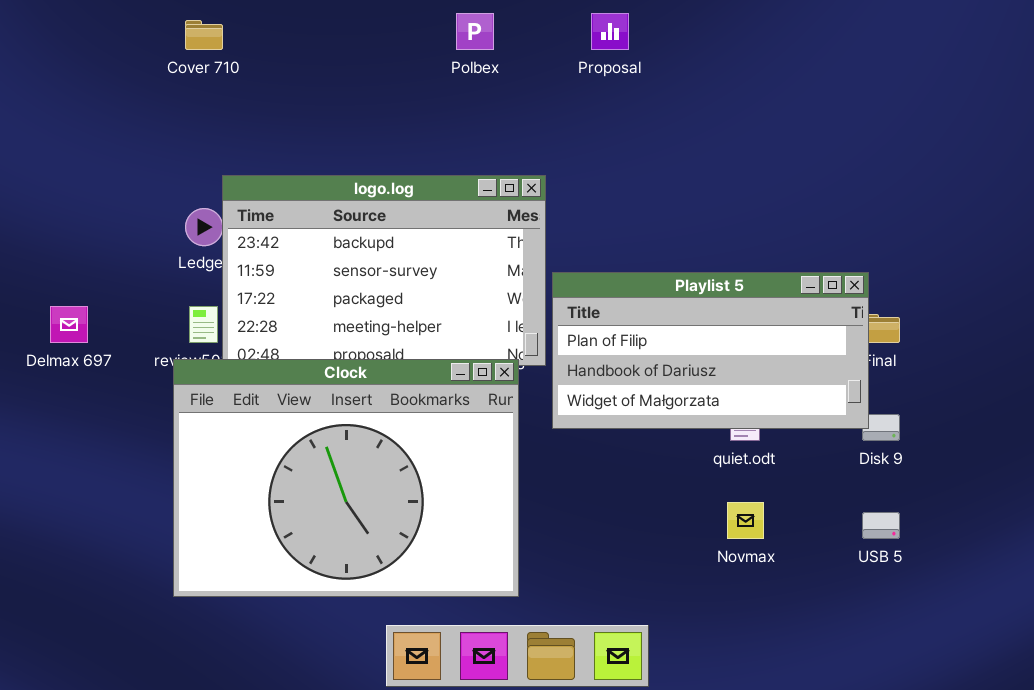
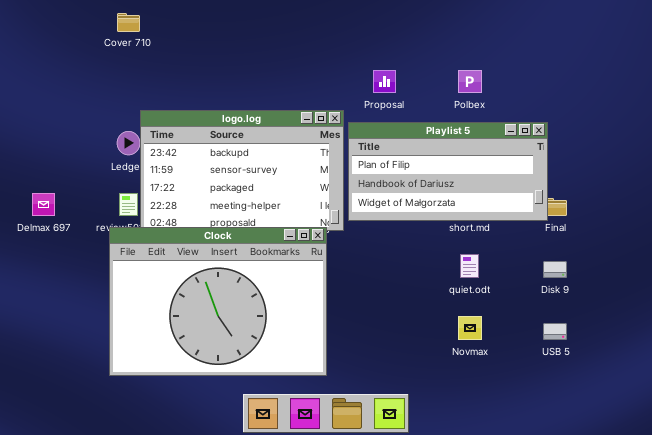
Polbex: [456,13,494,50] -> [458,70,482,93], moved
Proposal: [591,13,629,50] -> [373,70,396,93], moved
Playlist 5: [552,272,869,429] -> [348,122,548,221], moved

